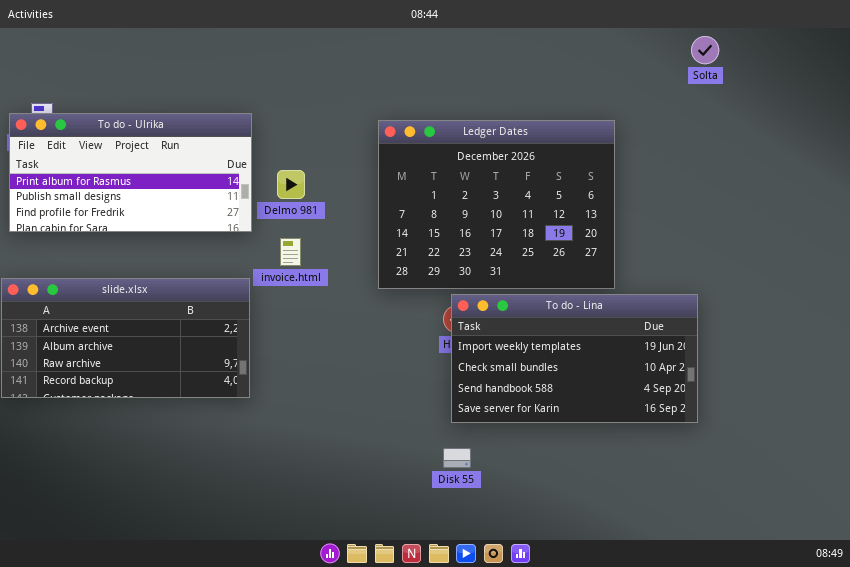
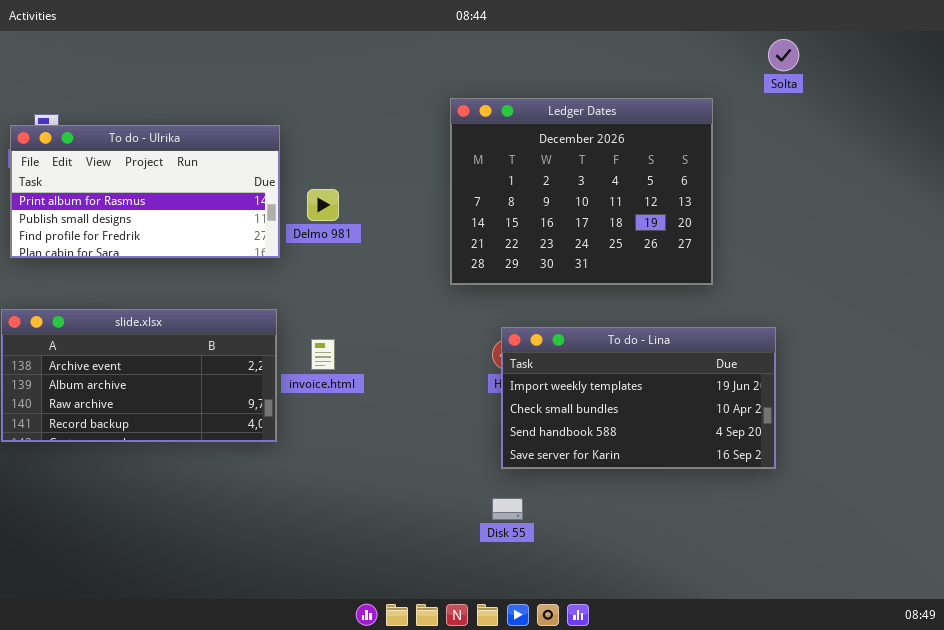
Ledger Dates: [378,120,615,289] -> [450,98,713,285], moved
invoice.html: [280,238,301,266] -> [311,339,335,370], moved

